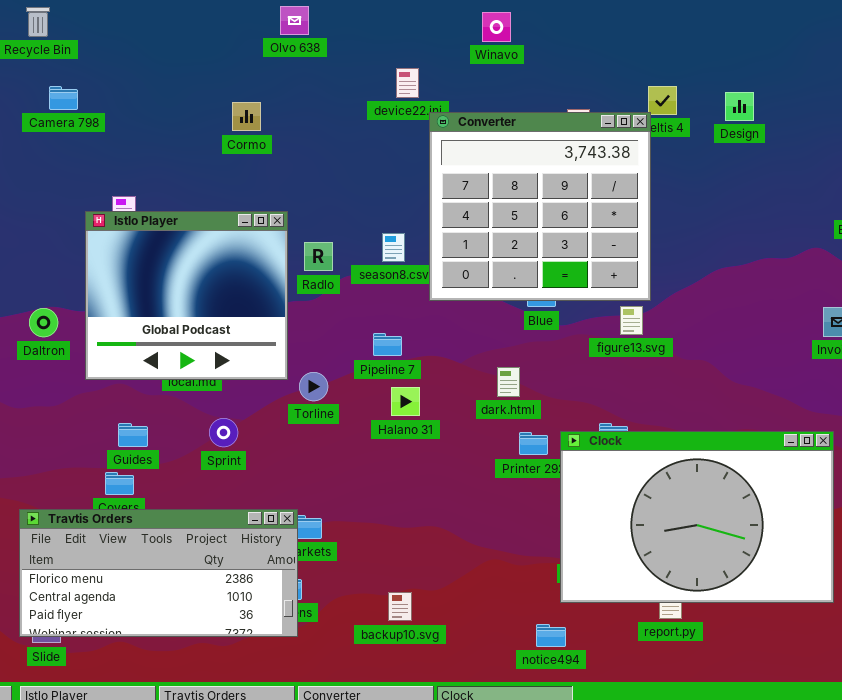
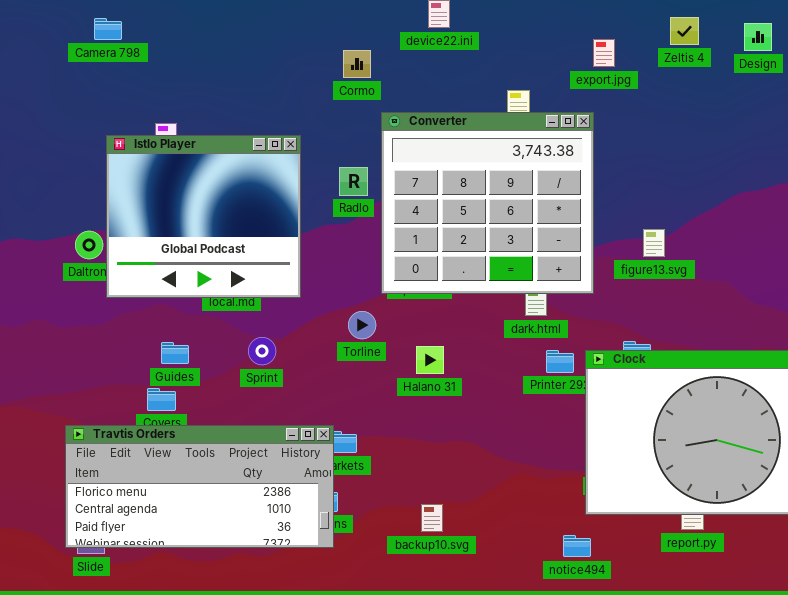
Cormo: [232,102,261,131] -> [343,50,371,78], moved
Converter: [429,112,651,301] -> [381,112,594,294], moved
Istlo Player: [85,211,288,380] -> [106,135,301,298], moved
Torline: [299,372,328,401] -> [348,311,376,339], moved
Halano 31: [391,387,420,416] -> [416,346,444,374], moved

